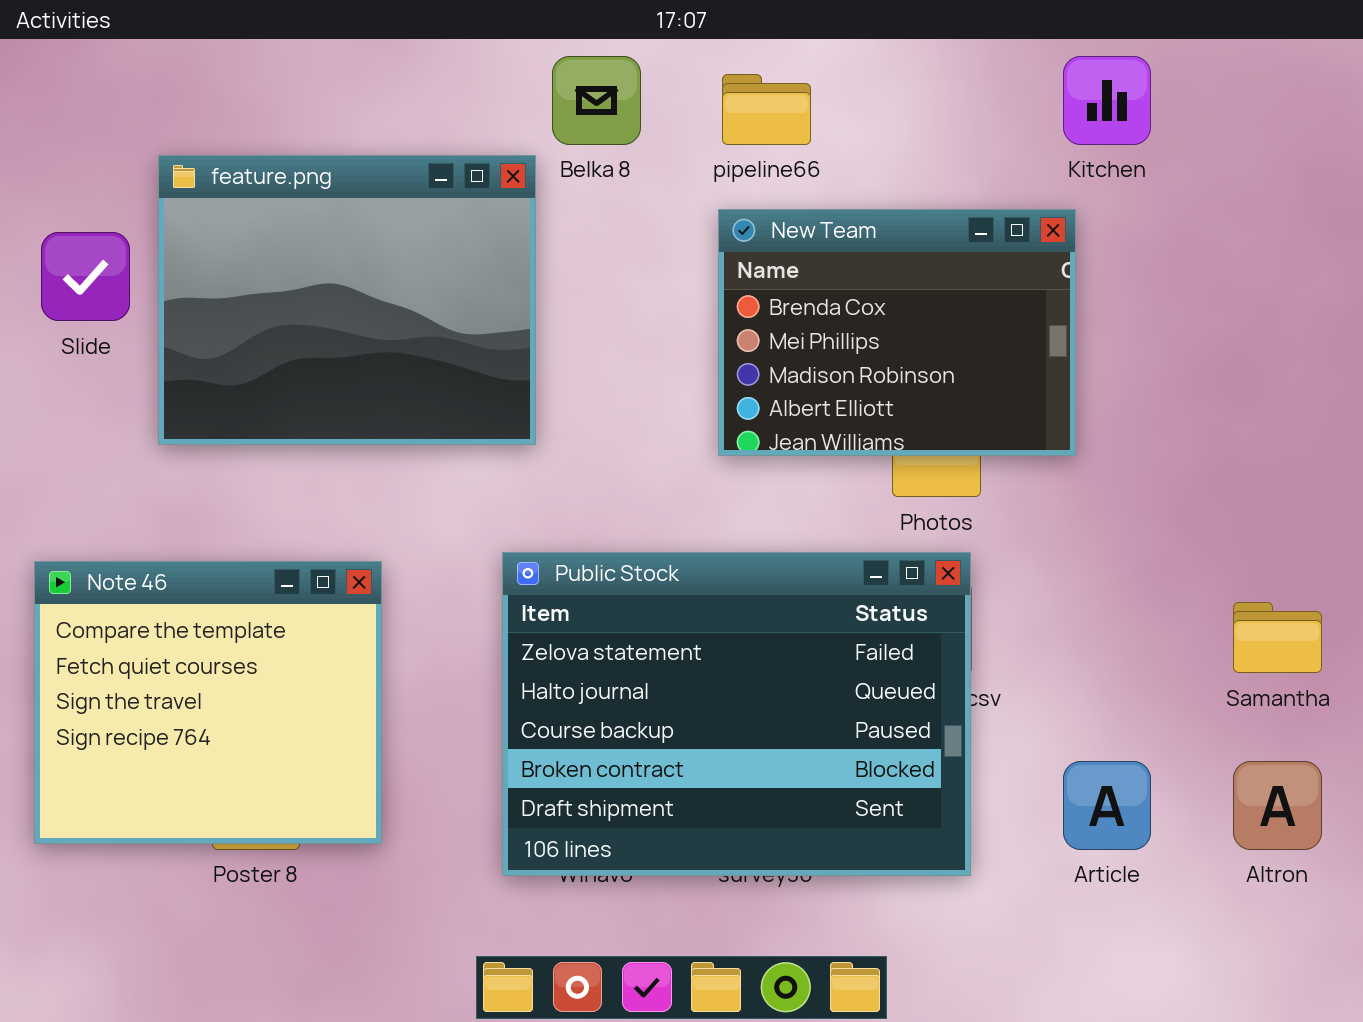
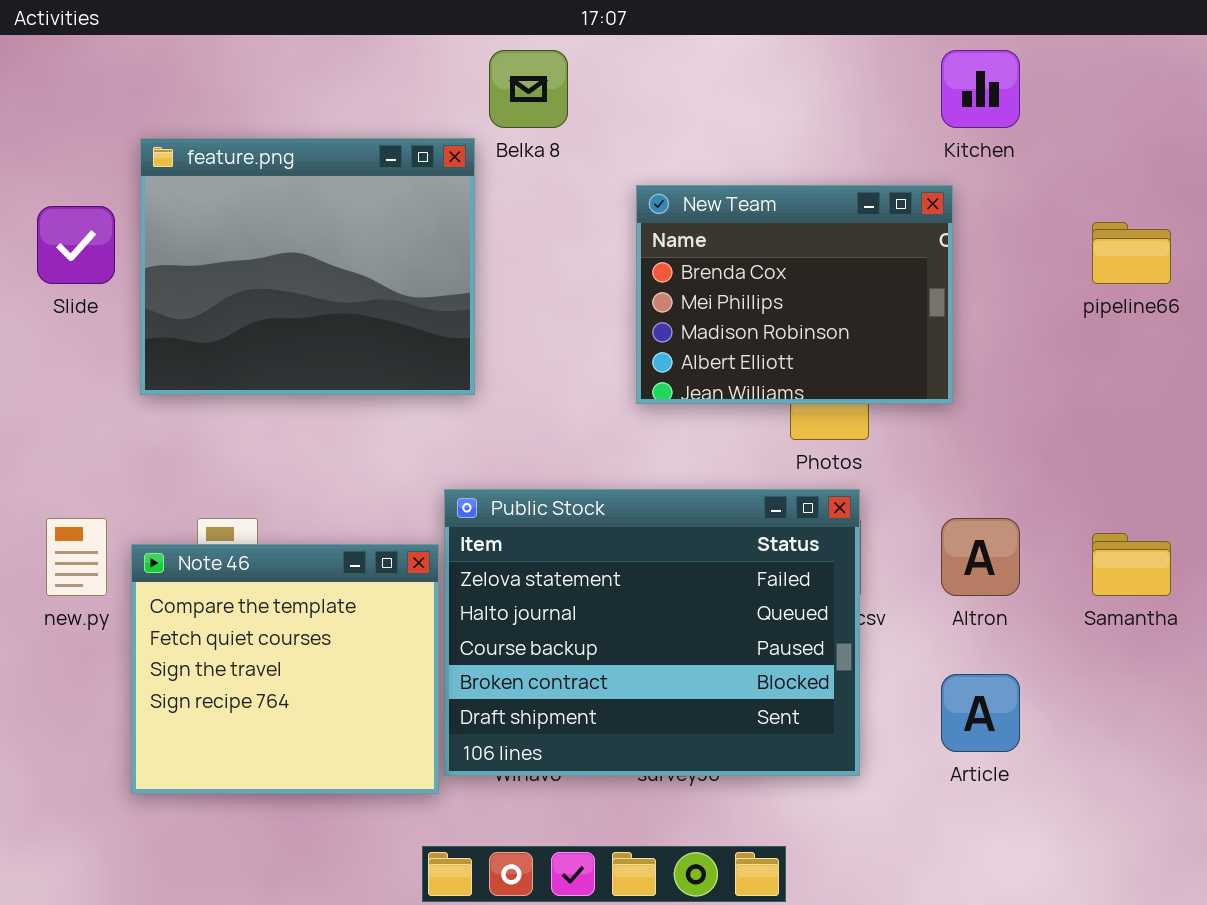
pipeline66: [722,74,811,145] -> [1092,222,1171,284], moved
Note 46: [34,561,382,844] -> [131,544,439,794], moved
Altron: [1233,761,1322,850] -> [941,518,1020,596], moved

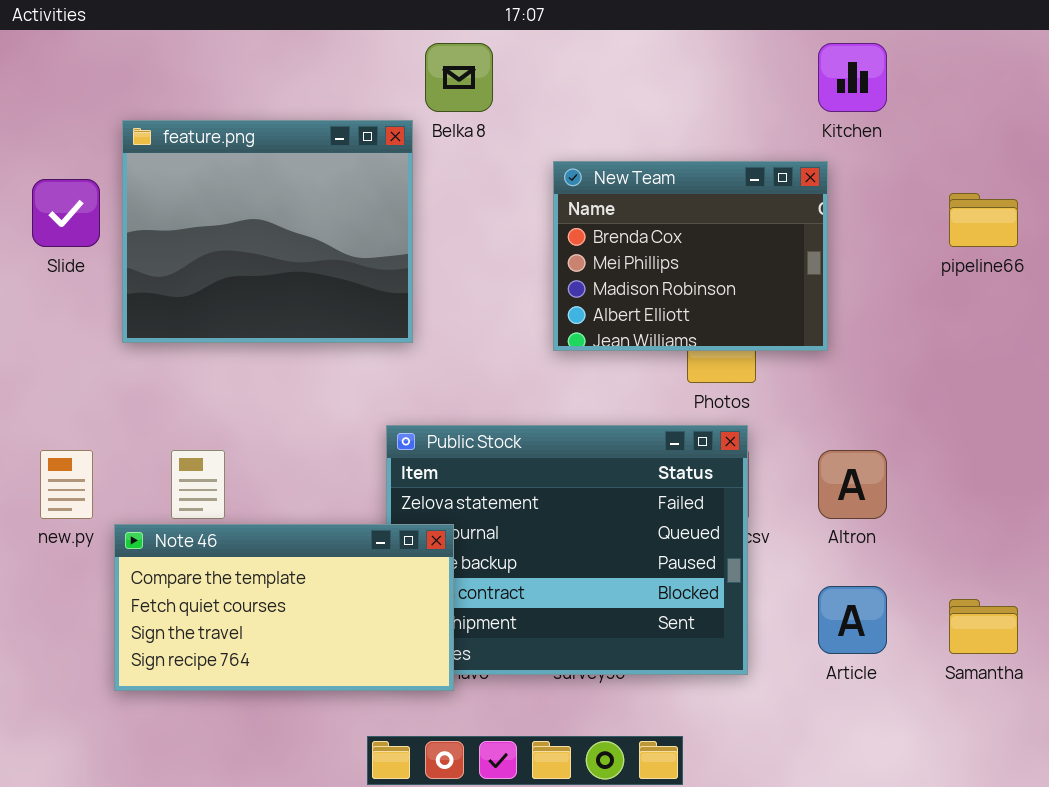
Samantha: [1092,533,1171,596] -> [949,599,1018,654], moved
Note 46: [131,544,439,794] -> [114,524,454,691], resized

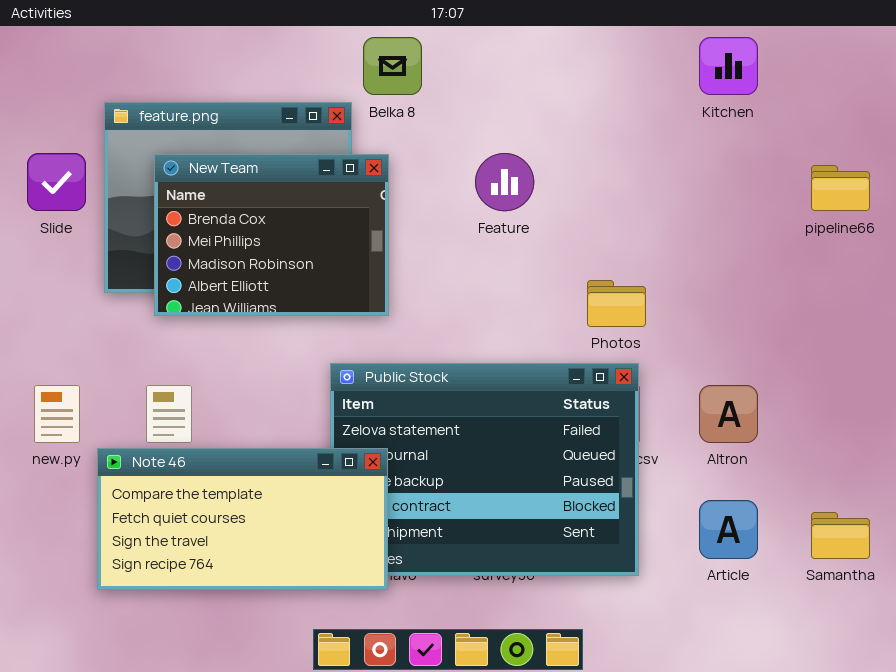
New Team: [553,161,828,351] -> [154,154,389,316], moved

